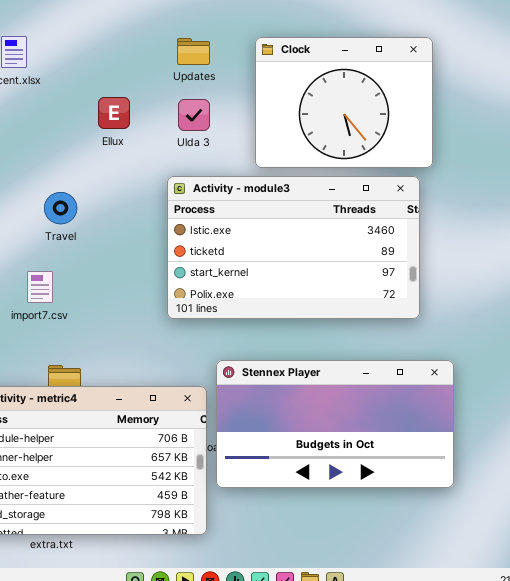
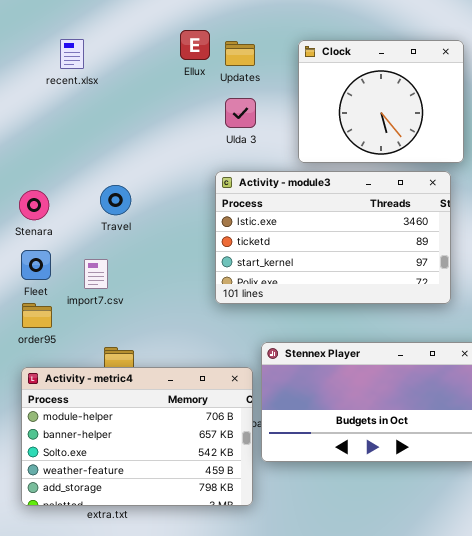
Ellux: [98,97,130,129] -> [180,30,210,60], moved

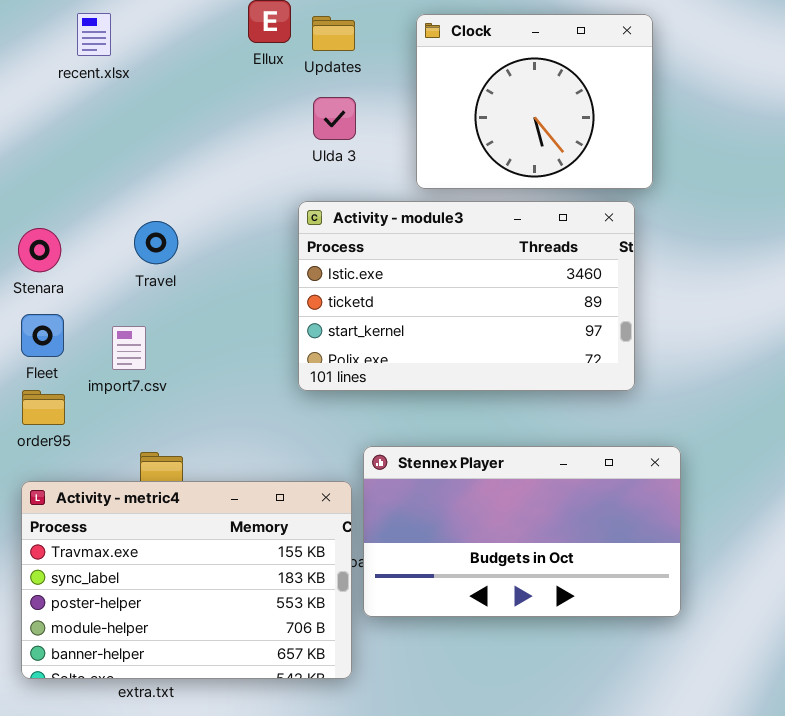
Activity - metric4: [21,367,253,506] -> [21,481,352,679], scrolled up 3 rows

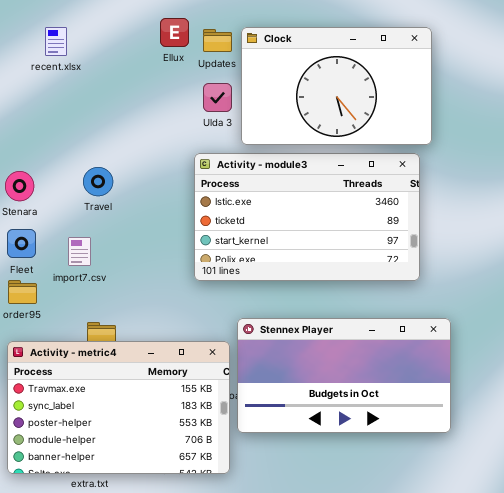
Clock: [416,14,653,189] -> [241,27,432,145], resized

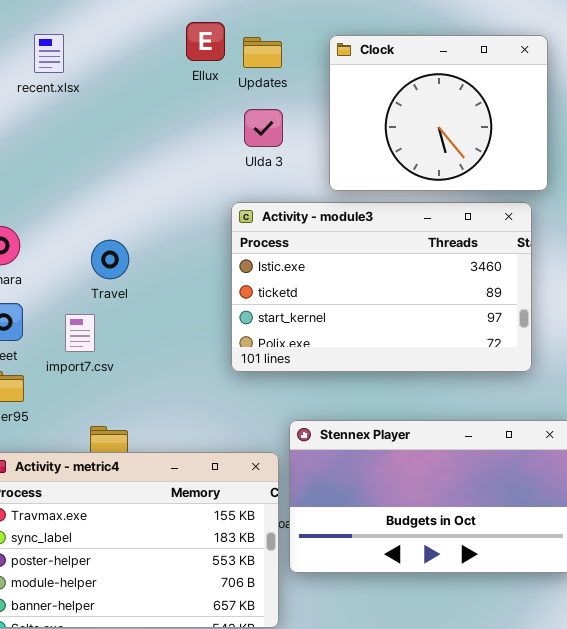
Clock: [241,27,432,145] -> [329,35,548,191], resized
Travel: [83,167,113,196] -> [91,240,129,279], moved

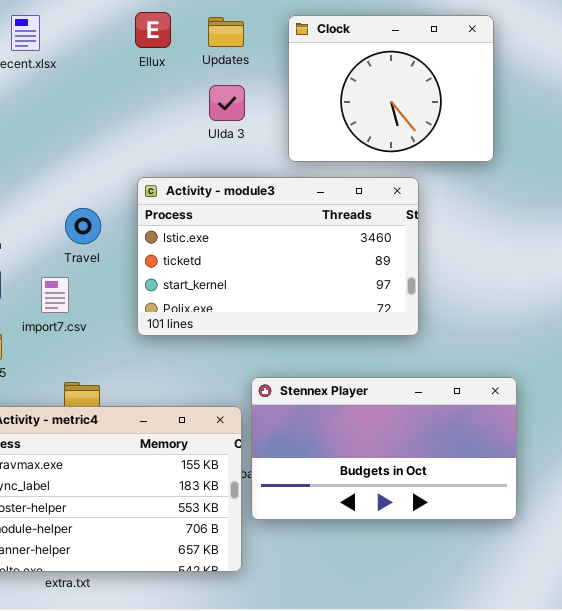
Ellux: [186,22,225,61] -> [135,12,171,48], moved
Activity - module3: [231,202,532,372] -> [137,177,419,336], moved

